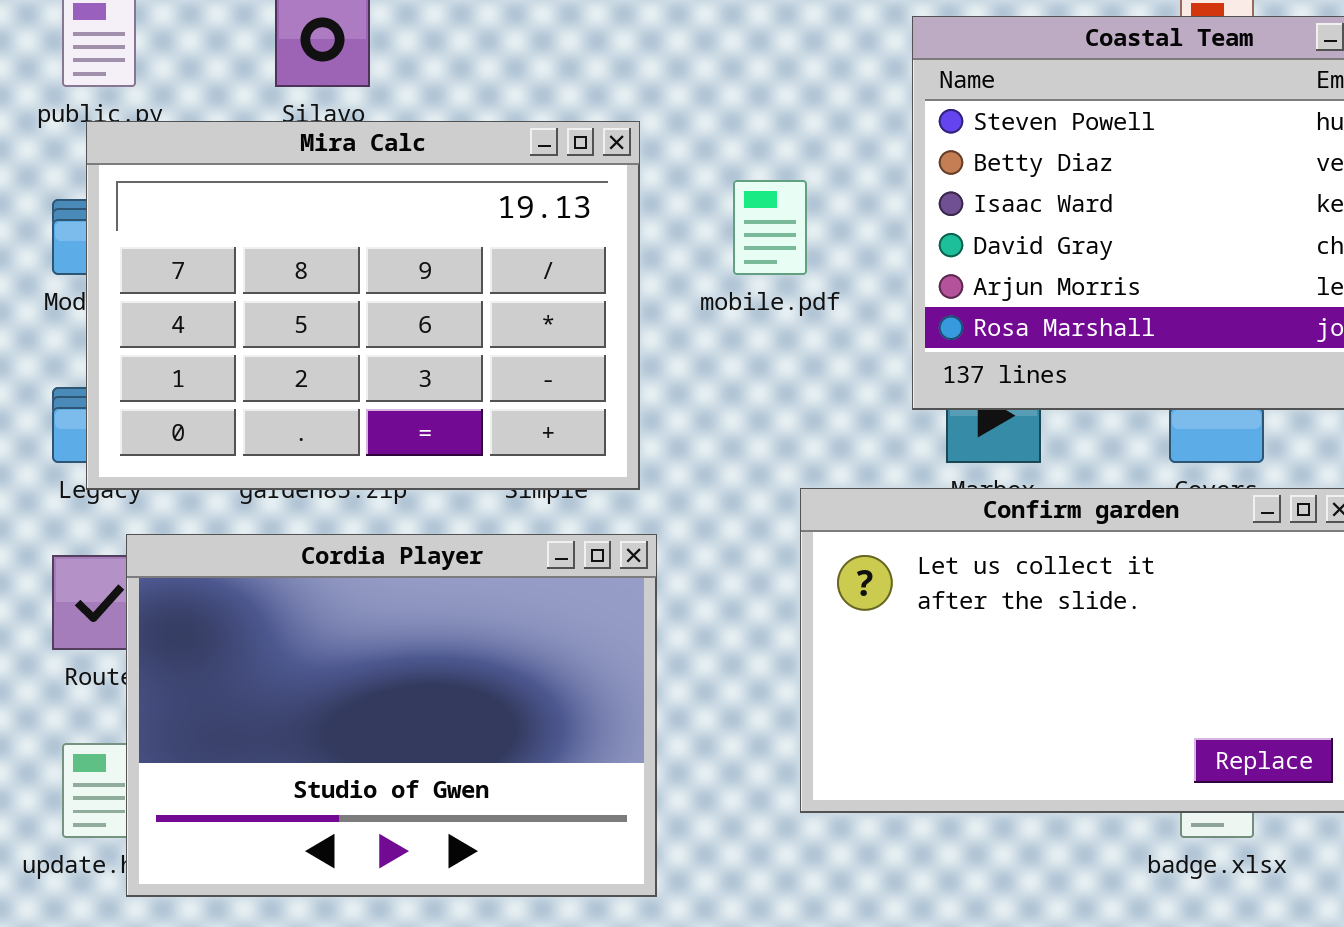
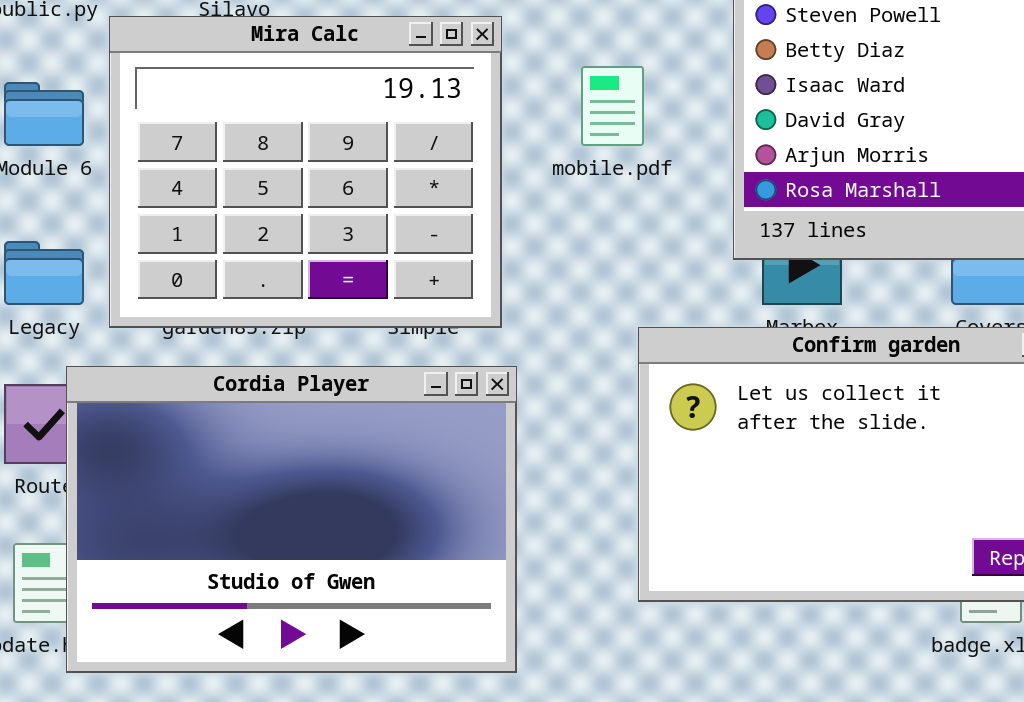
Mira Calc: [86,121,640,490] -> [109,16,502,328], resized

